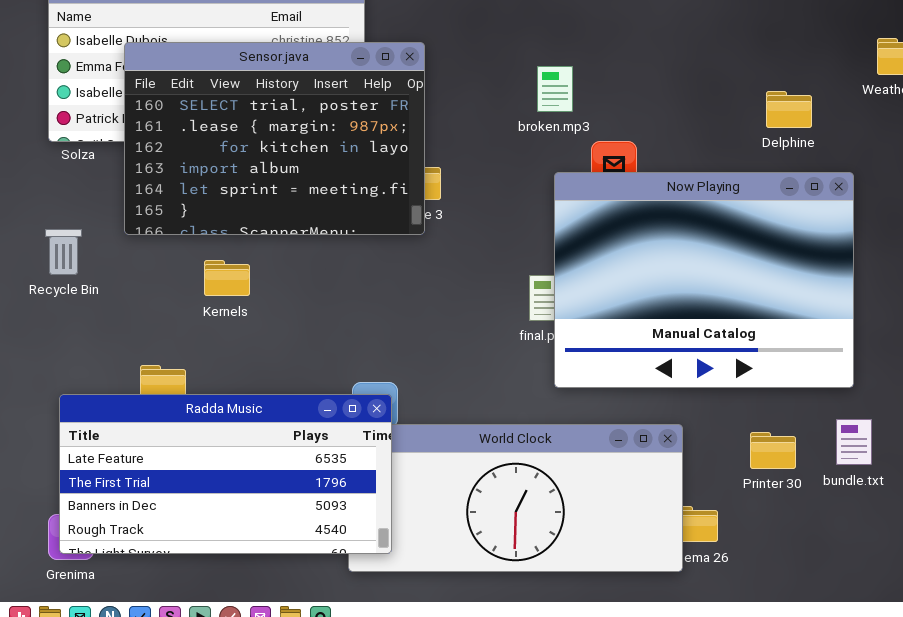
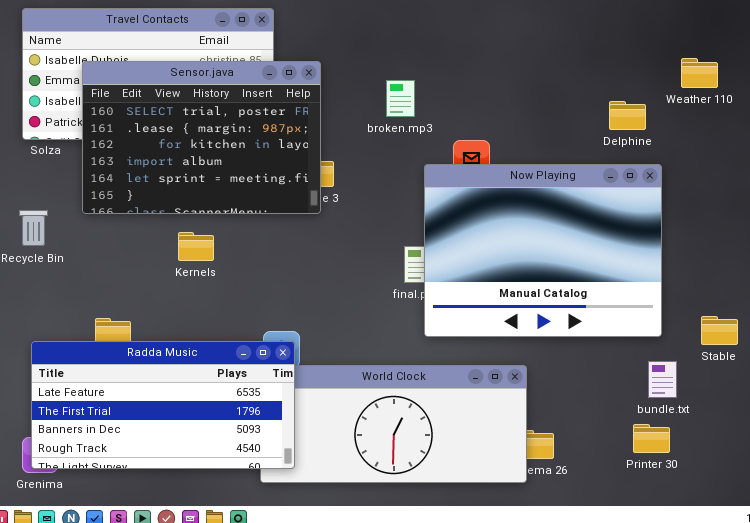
broken.mp3: [537,66,573,112] -> [386,80,415,117], moved
Delphine: [766,91,812,128] -> [609,101,646,130], moved
Kernels: [204,260,250,296] -> [178,232,214,261], moved
Printer 30: [750,432,796,469] -> [633,424,670,453], moved

